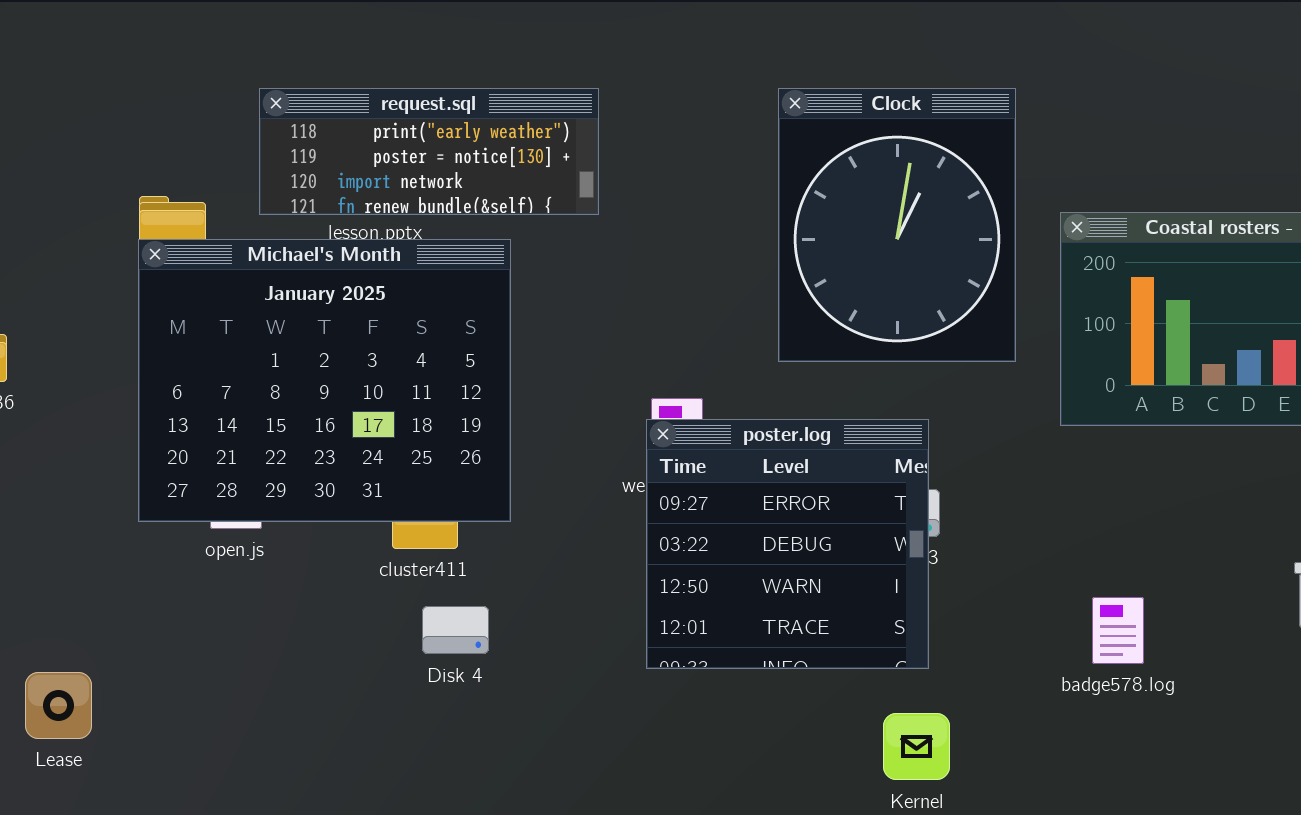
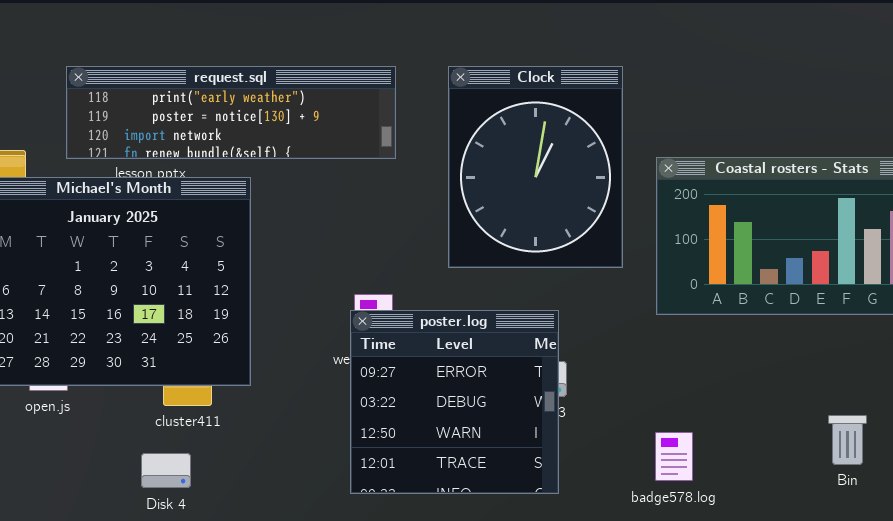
request.sql: [259,88,599,215] -> [66,66,396,159], resized
badge578.log: [1092,597,1144,664] -> [655,432,693,481], moved
Disk 4: [422,606,489,654] -> [141,453,191,488], moved

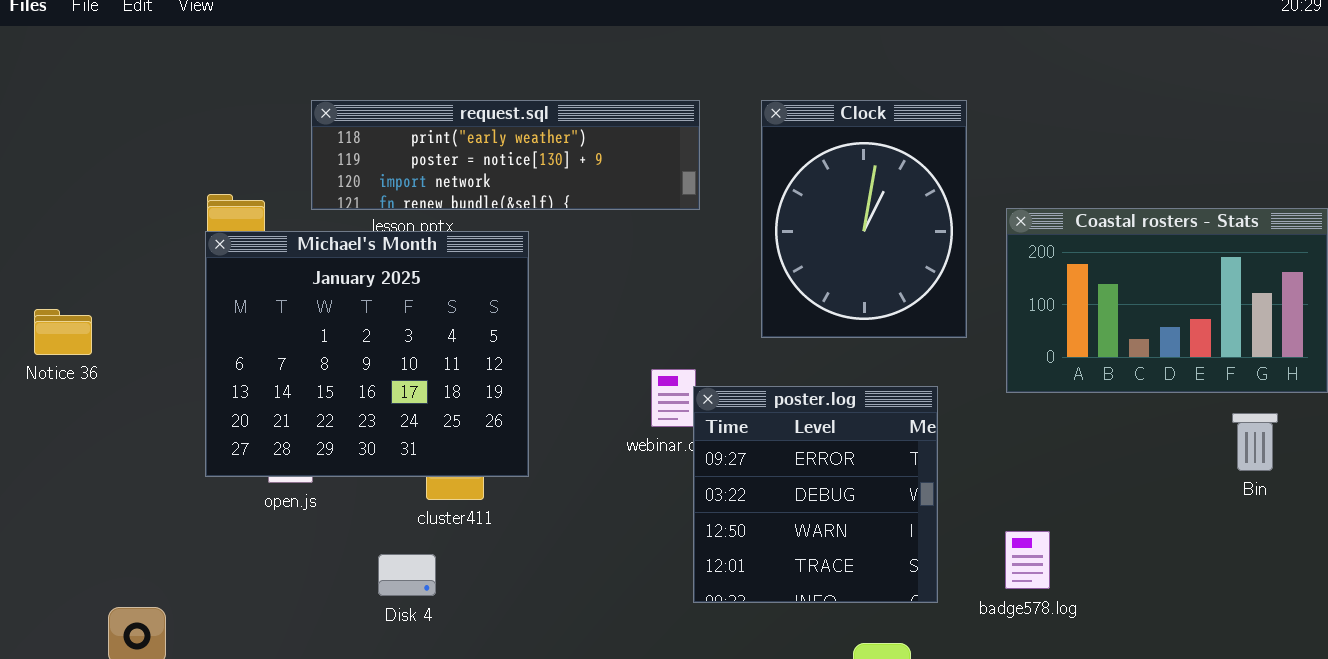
poster.log: [350,310,559,494] -> [693,386,938,603], moved
Bin: [828,415,867,465] -> [1232,413,1278,471], moved
Disk 4: [141,453,191,488] -> [378,554,436,596], moved

